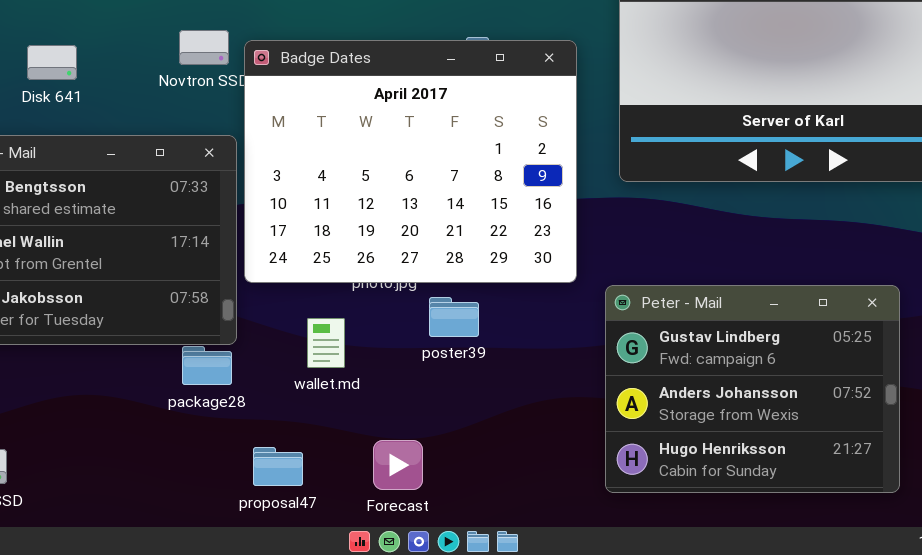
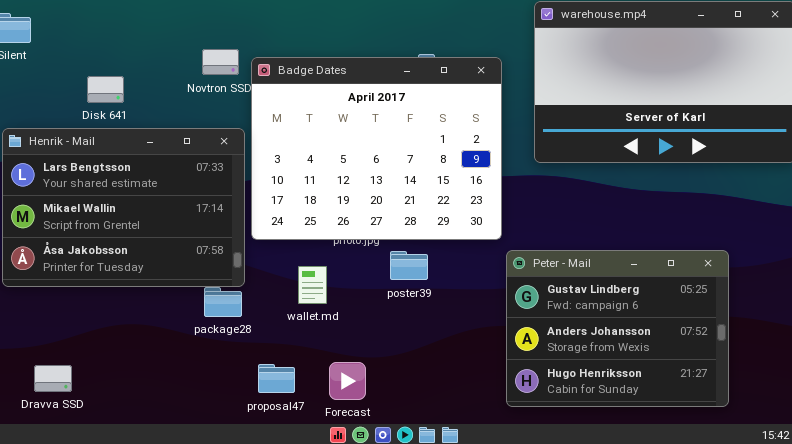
Disk 641: [27,45,77,80] -> [87,76,124,103], moved
Peter - Mail: [605,285,900,493] -> [506,250,729,407], moved
Forecast: [373,440,423,490] -> [329,362,366,400], moved

